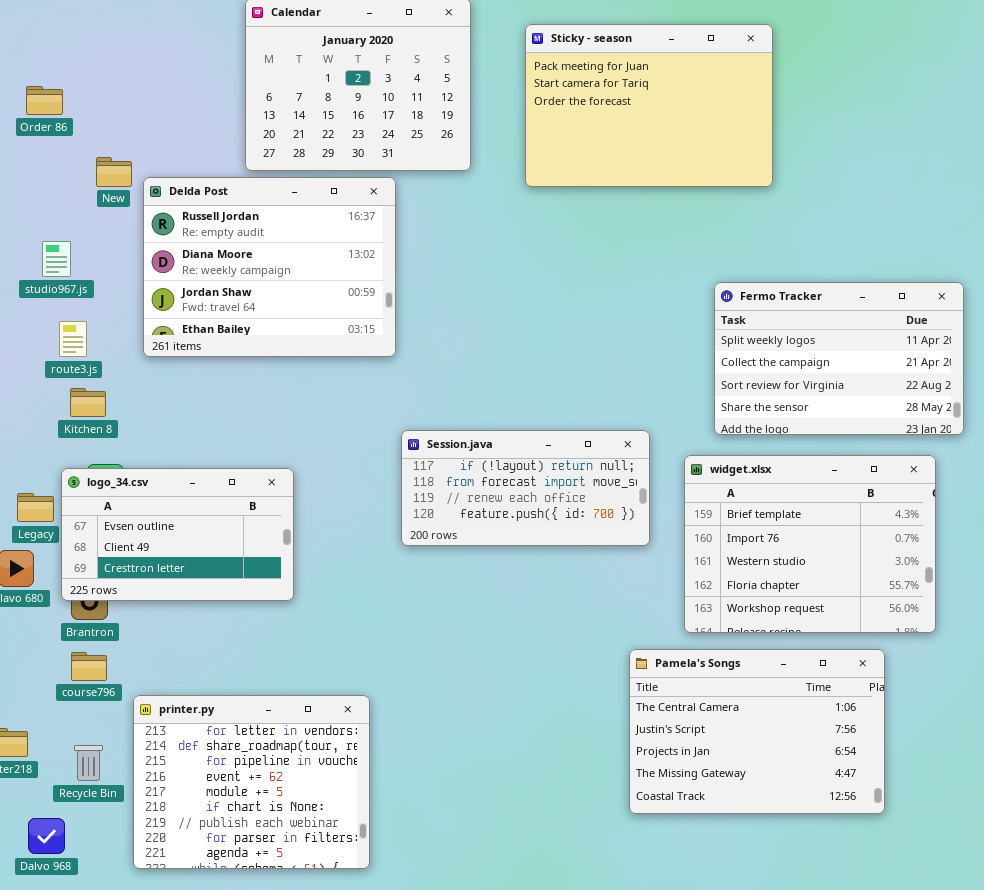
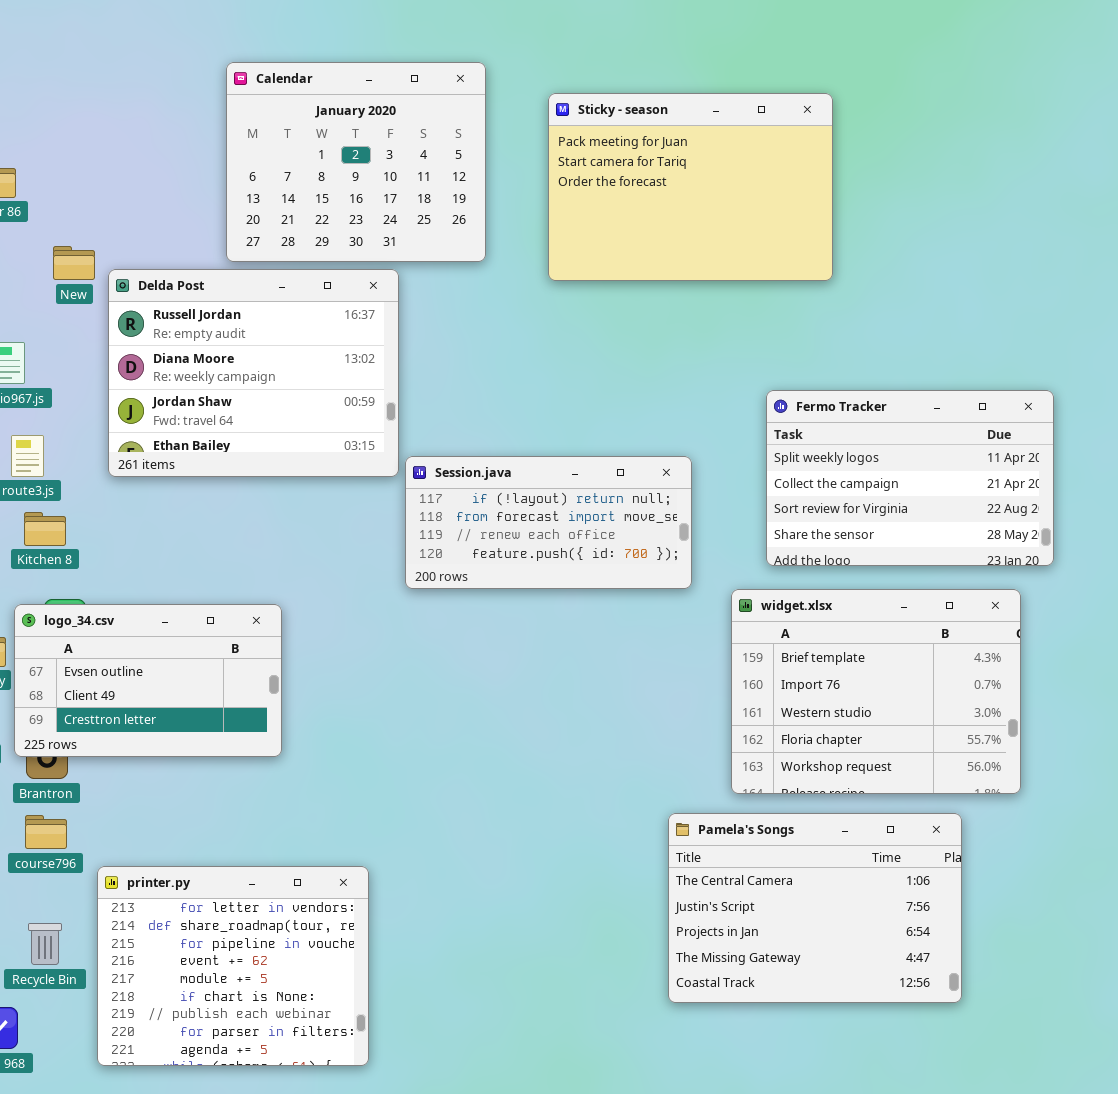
Session.java: [401,430,650,546] -> [405,456,692,589], moved

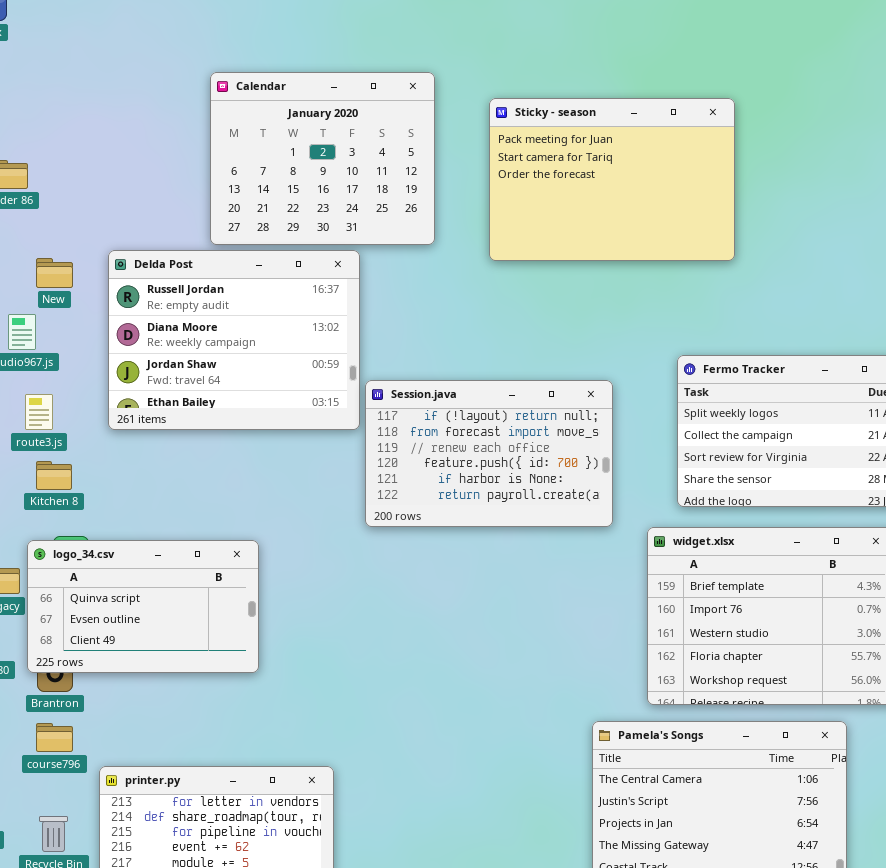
New: [53,246,95,280] -> [36,258,73,288], moved
Session.java: [405,456,692,589] -> [365,380,613,527], resized
logo_34.csv: [14,604,282,757] -> [27,540,259,673], scrolled up 1 row

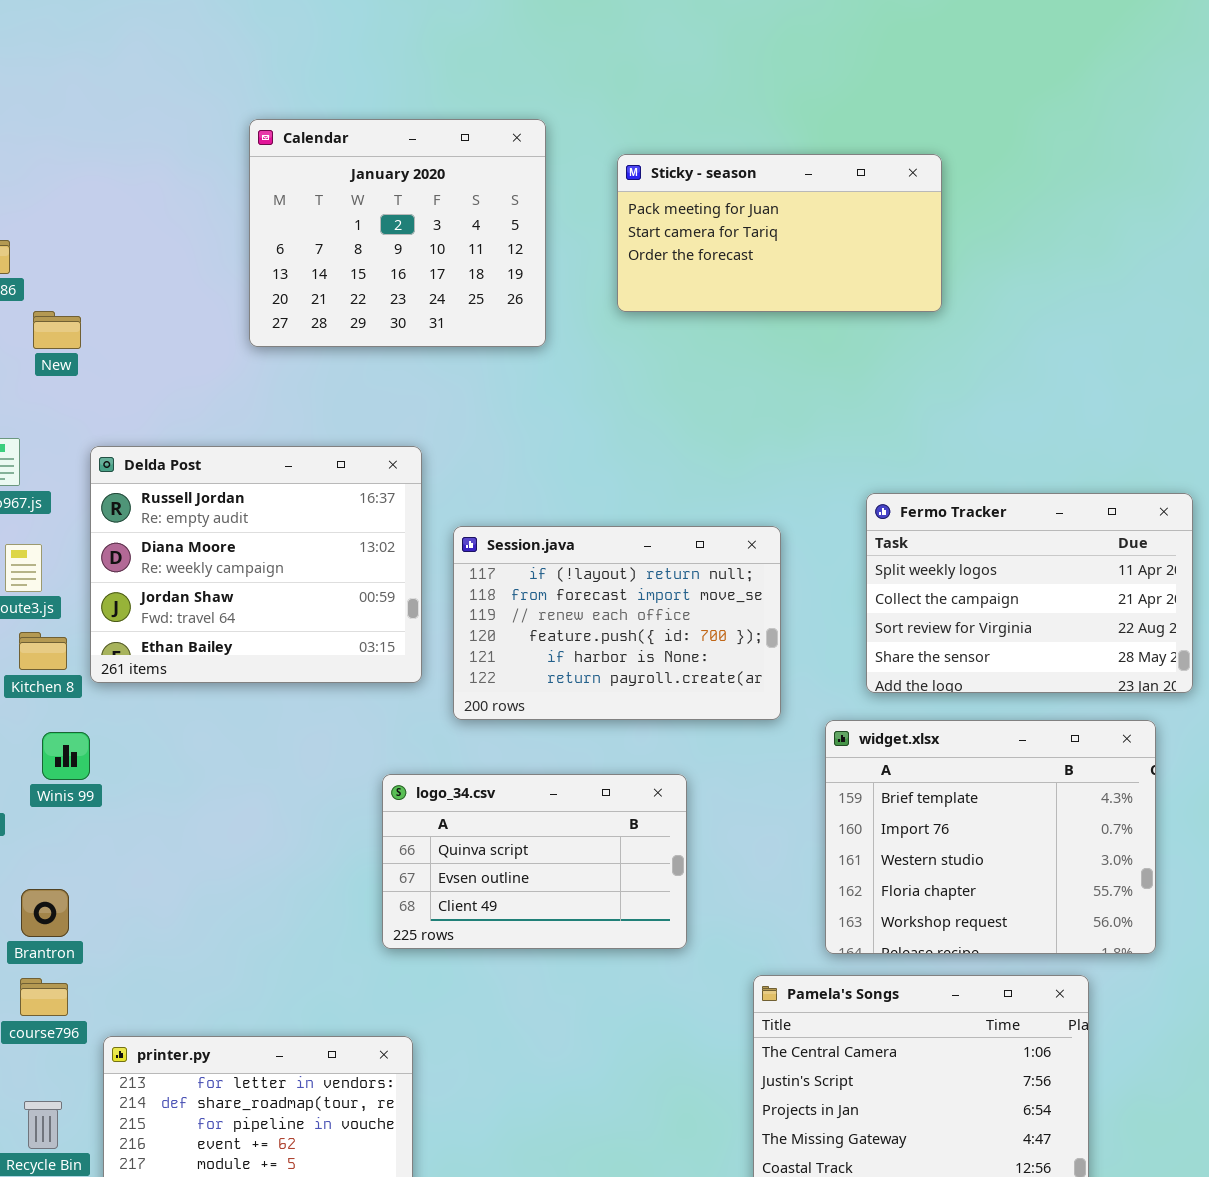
Sticky - season: [489,98,735,261] -> [617,154,942,312], resized
Delda Post: [108,250,360,430] -> [90,446,422,683], moved
New: [36,258,73,288] -> [33,311,81,349], moved
logo_34.csv: [27,540,259,673] -> [382,774,687,949], moved

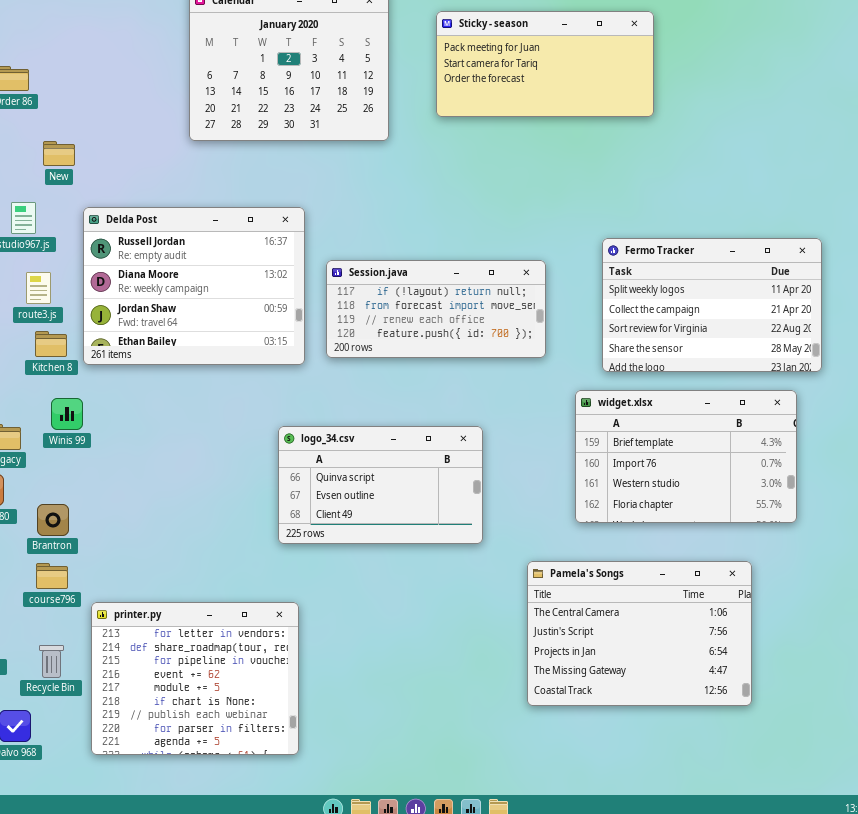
New: [33,311,81,349] -> [43,141,75,166], moved
Session.java: [453,526,781,720] -> [326,260,546,358], resized
widget.xlsx: [825,720,1156,954] -> [575,390,797,523], resized

